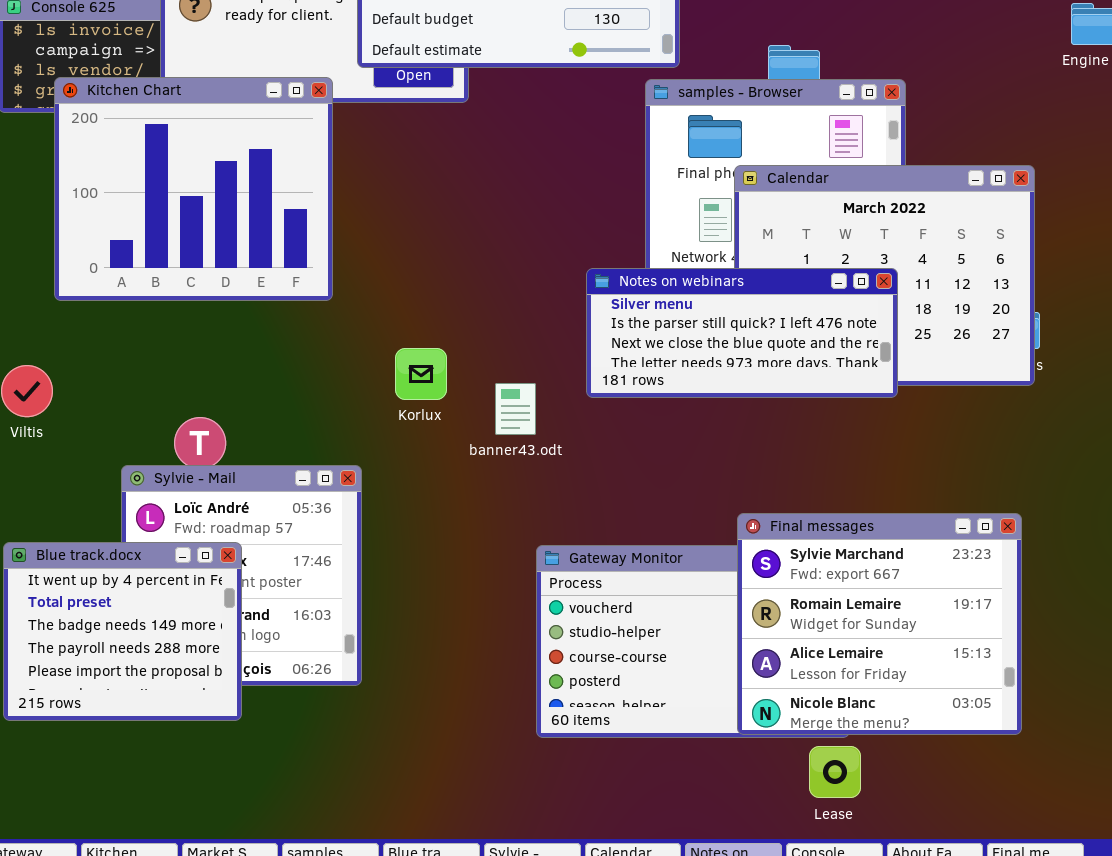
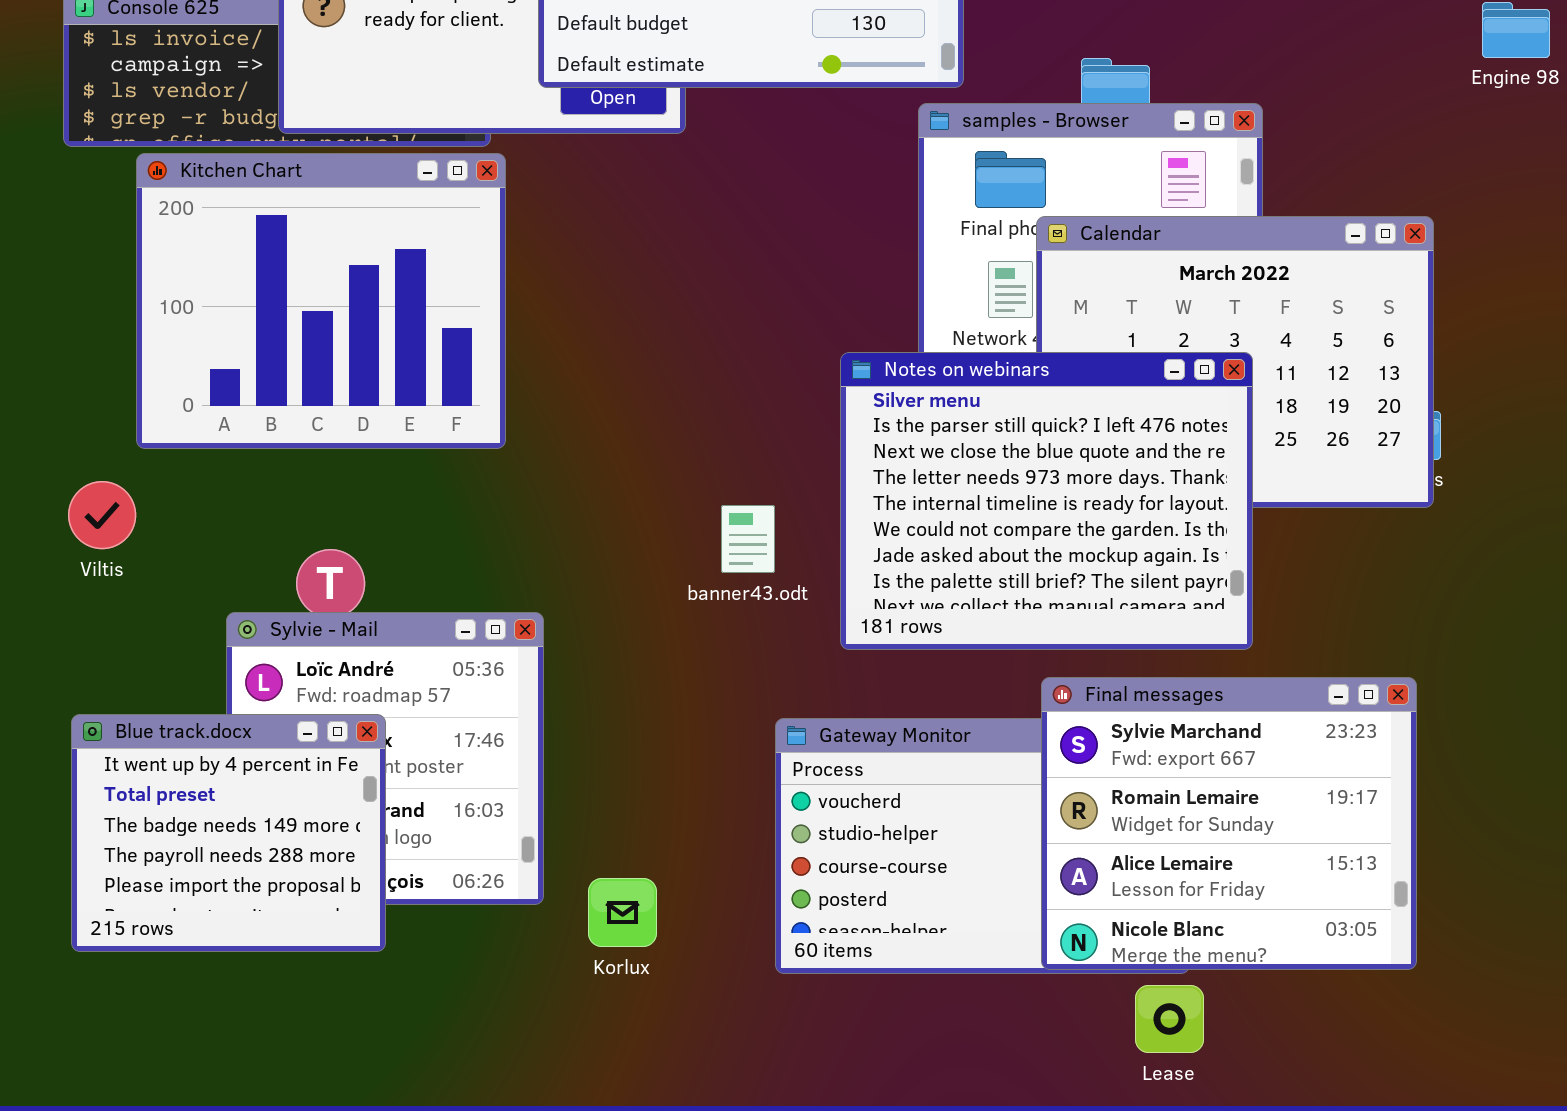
Kitchen Chart: [54,77,333,301] -> [136,153,506,449], moved
Notes on webinars: [586,268,898,398] -> [840,352,1253,650], resized
Korlux: [395,348,447,400] -> [588,878,657,947], moved

